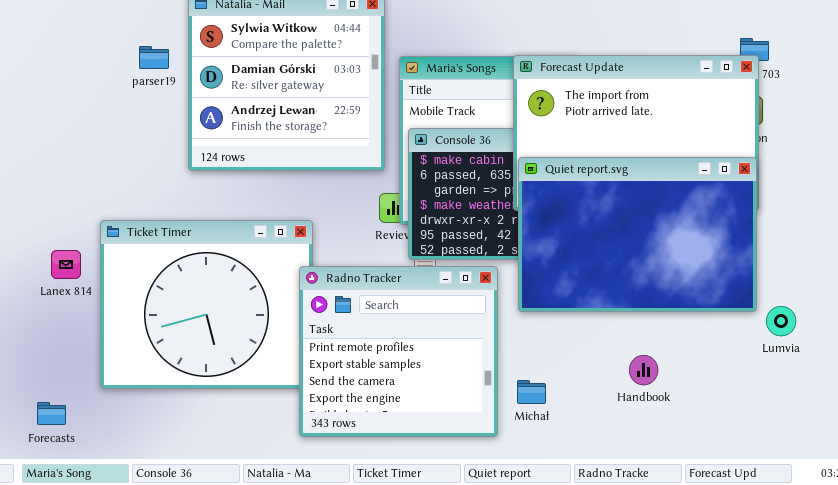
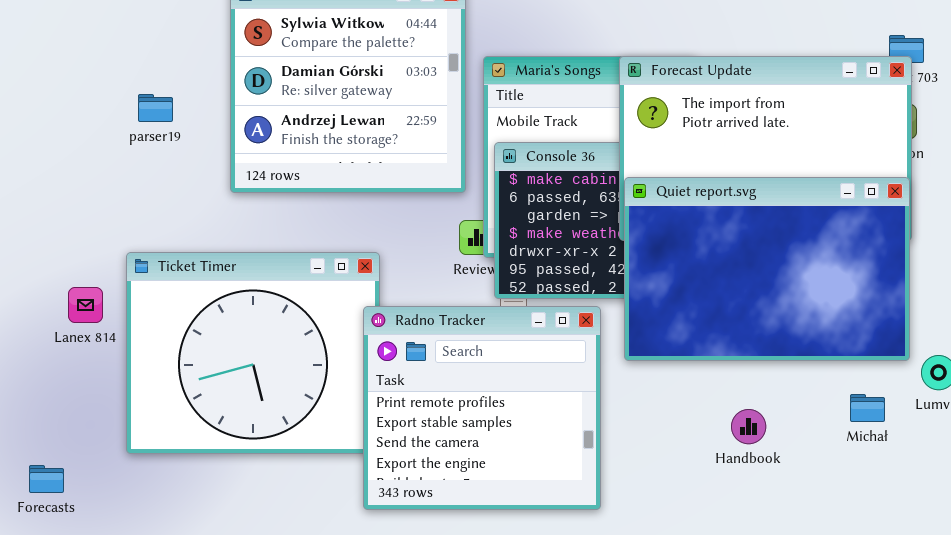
parser19: [139,46,169,69] -> [138,94,173,122], moved
Handbook: [629,355,658,385] -> [731,409,766,444], moved
Michał: [517,380,546,404] -> [850,394,885,422], moved
Forecasts: [37,402,66,425] -> [29,465,64,493], moved

